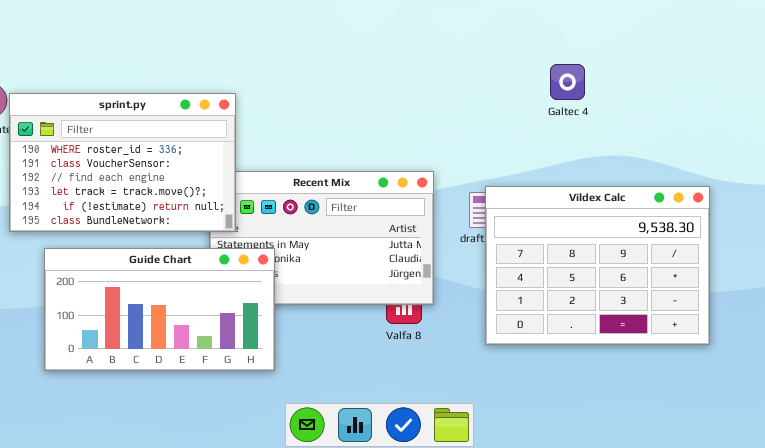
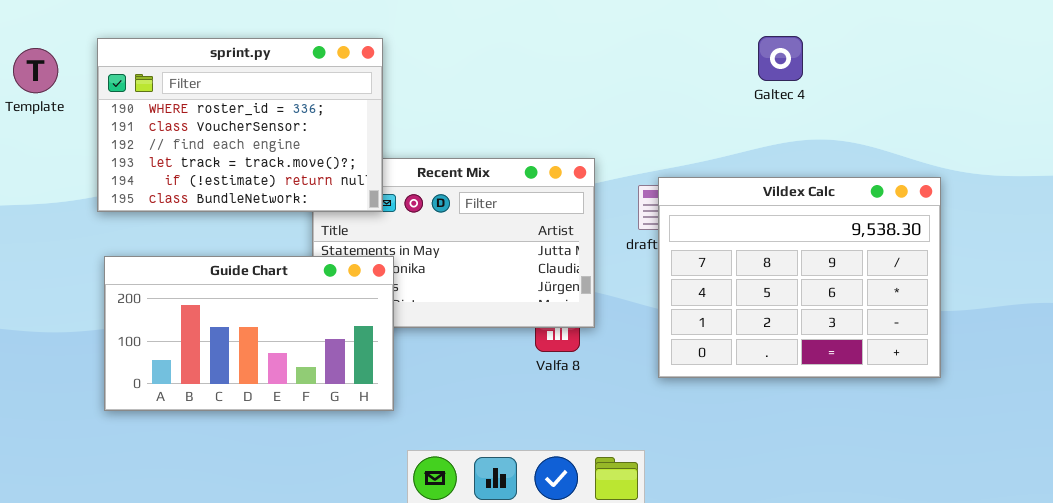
Galtec 4: [550,64,585,100] -> [758,36,803,81], moved
sprint.py: [9,93,236,232] -> [97,38,383,212], moved

